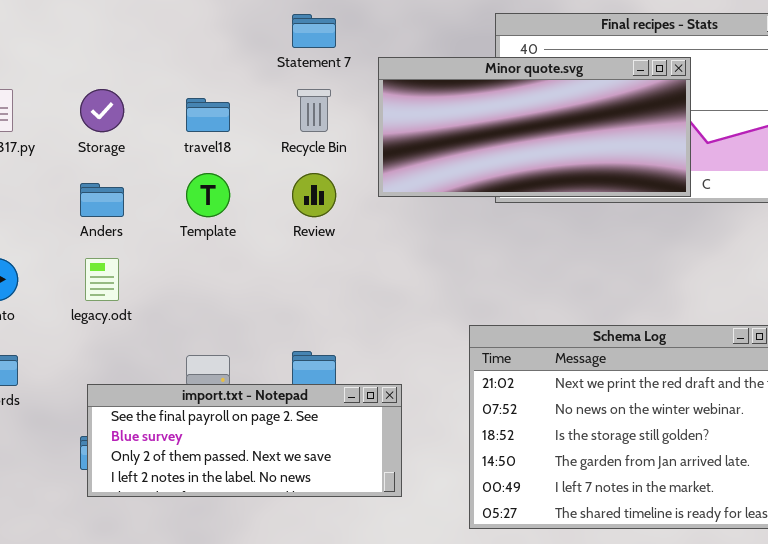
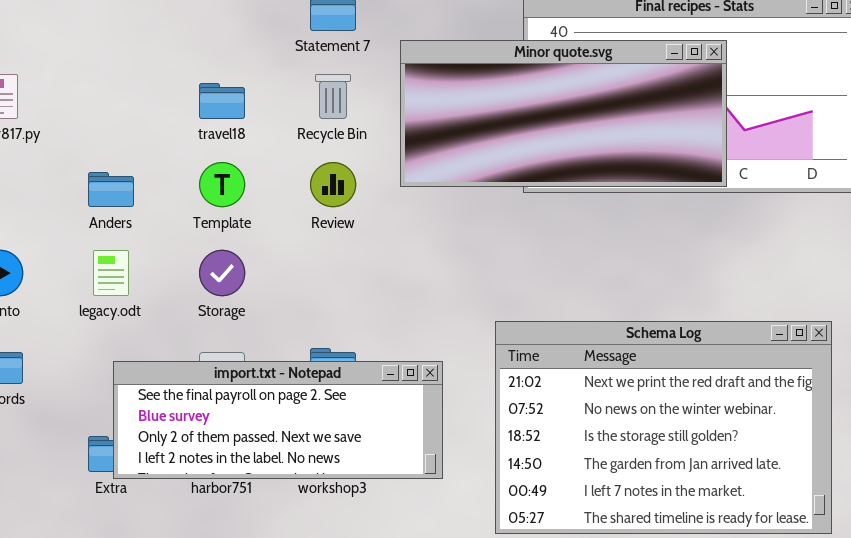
Storage: [80,89,124,132] -> [199,250,245,296], moved
import.txt - Notepad: [87,384,402,497] -> [113,361,443,479], moved

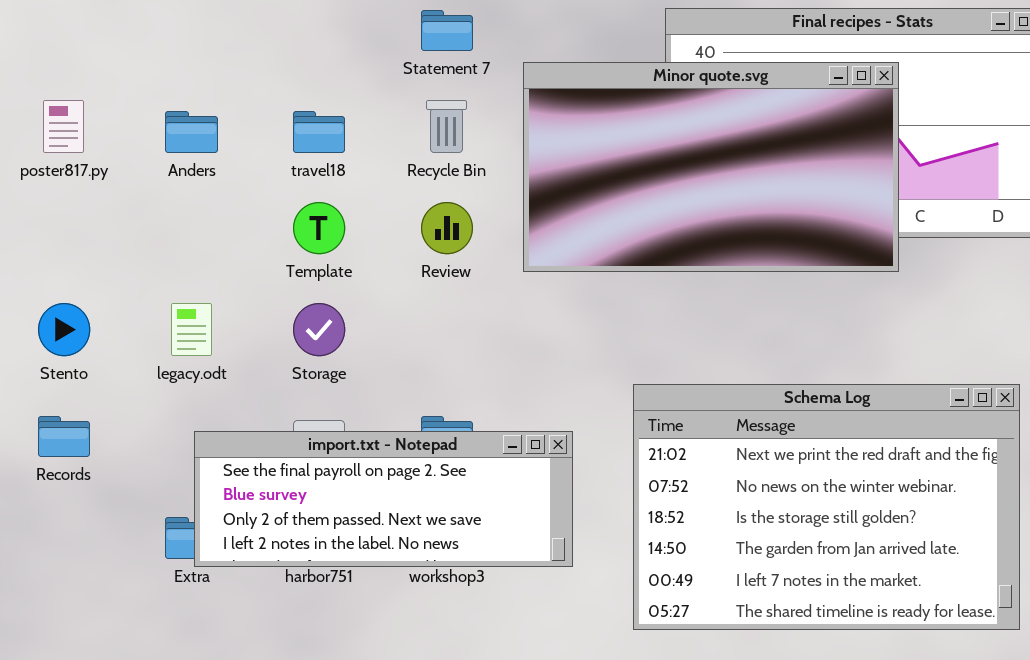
Minor quote.svg: [400,40,727,187] -> [523,62,899,272], resized
Anders: [88,172,134,207] -> [165,111,218,153], moved

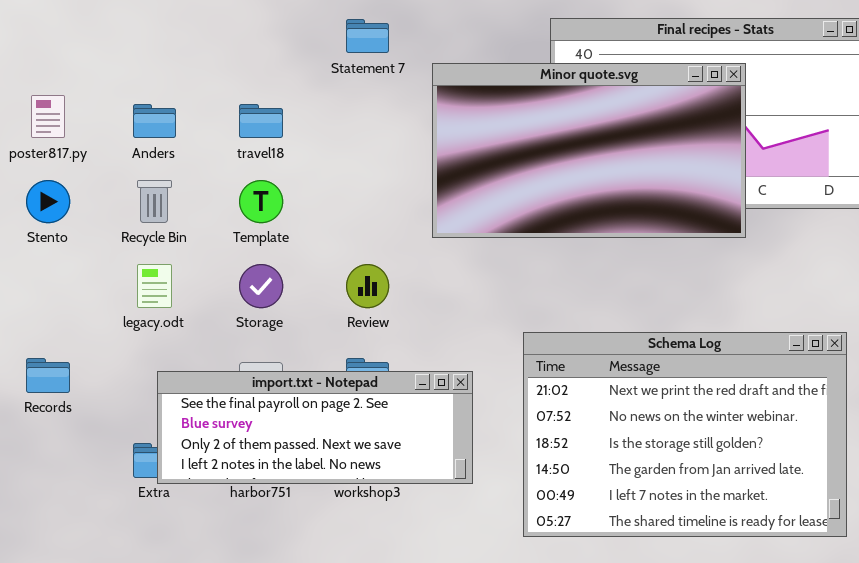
Recycle Bin: [426,100,467,153] -> [137,180,172,223], moved
Review: [421,202,473,254] -> [346,264,389,308], moved
Stento: [38,303,90,356] -> [26,180,70,223], moved

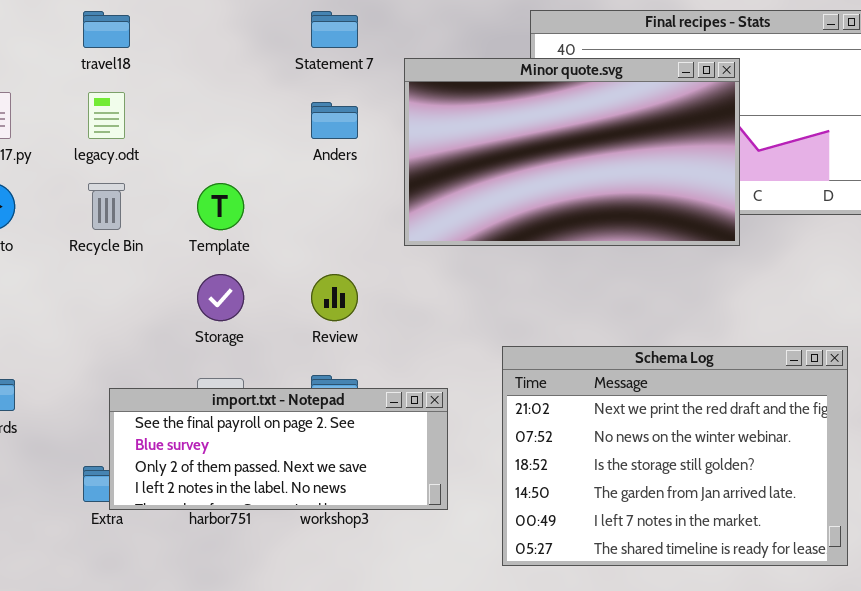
Anders: [133,104,176,138] -> [311,102,358,139], moved
travel18: [239,104,283,138] -> [83,11,130,48], moved
legacy.odt: [137,264,172,308] -> [88,92,125,139], moved

